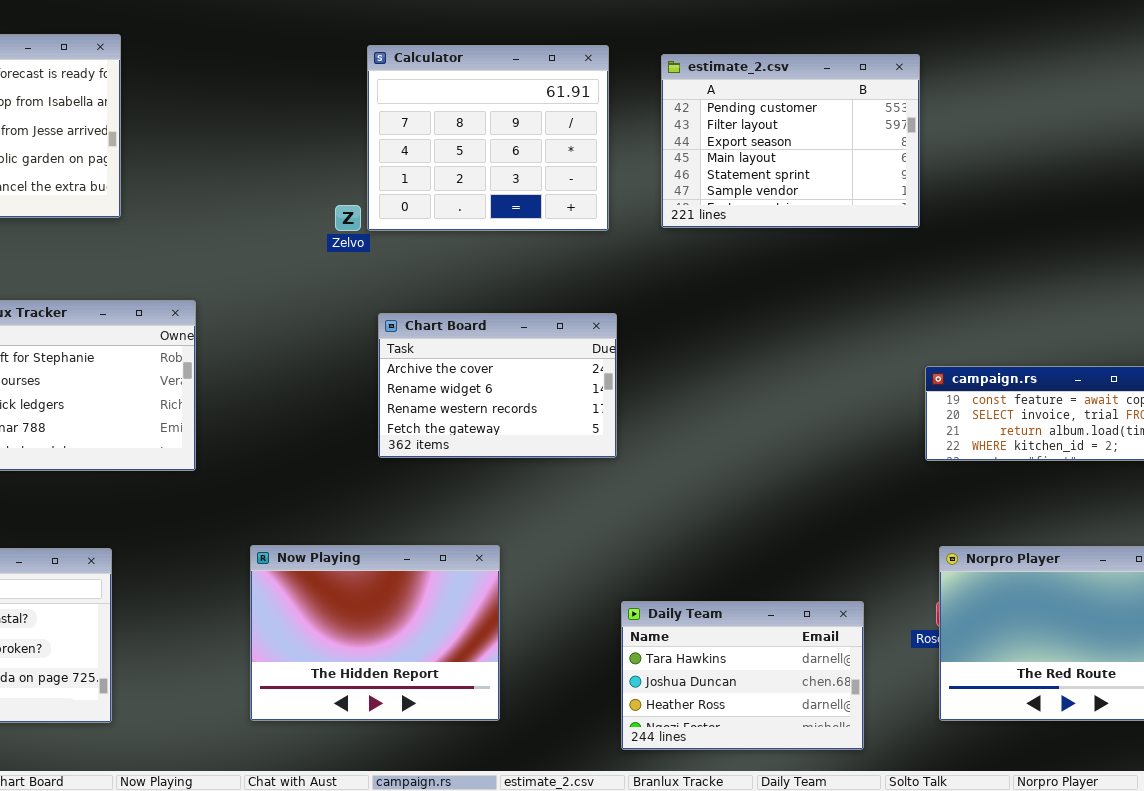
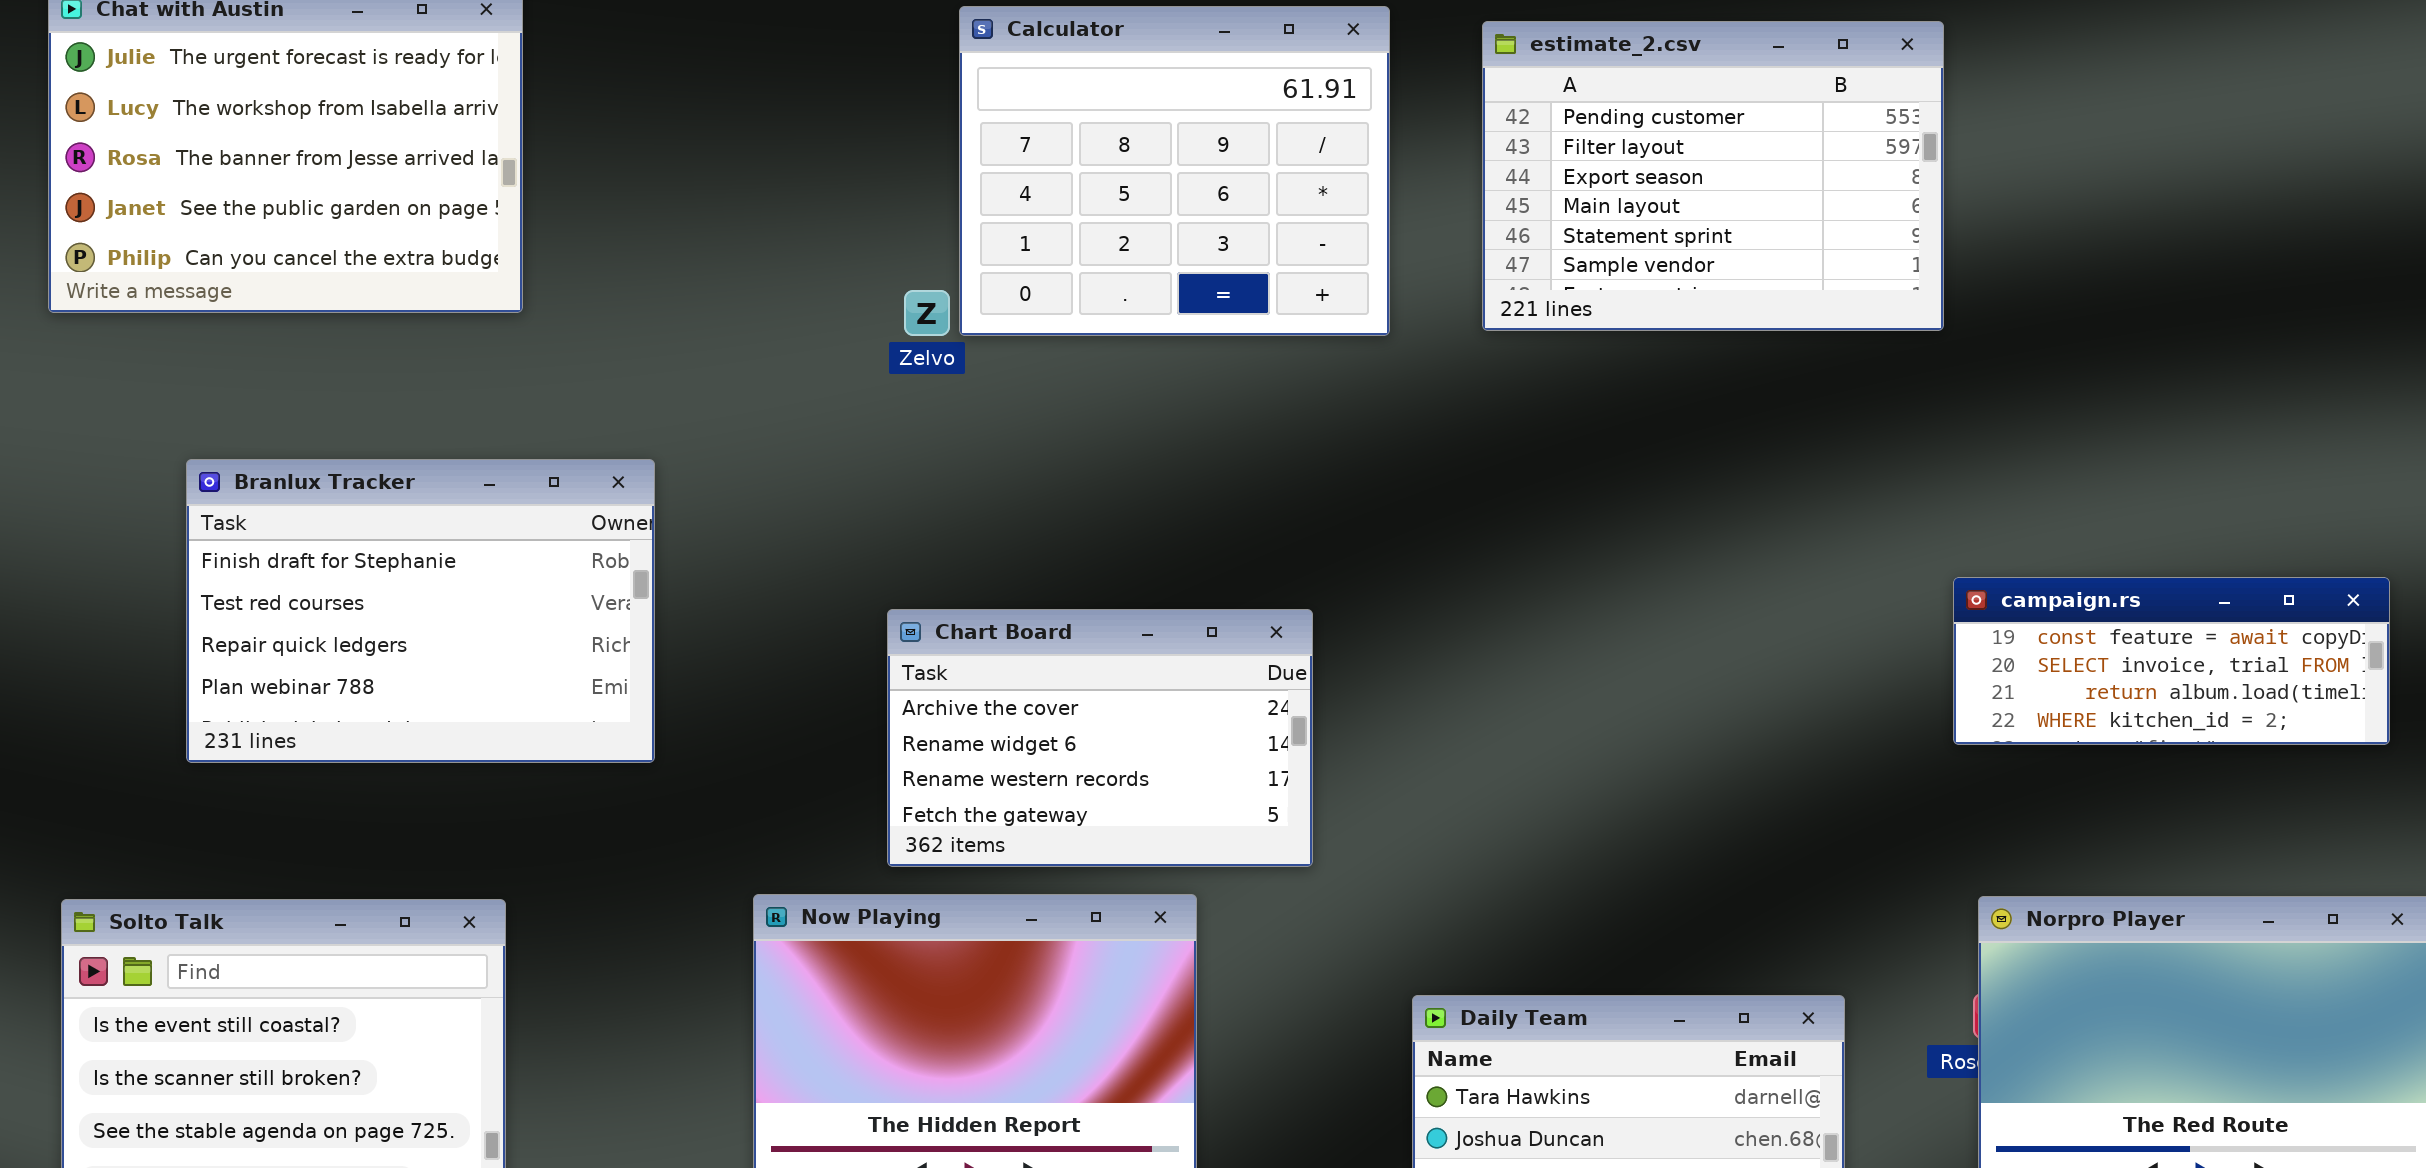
Chart Board: [378,313,617,458] -> [887,609,1313,867], moved

